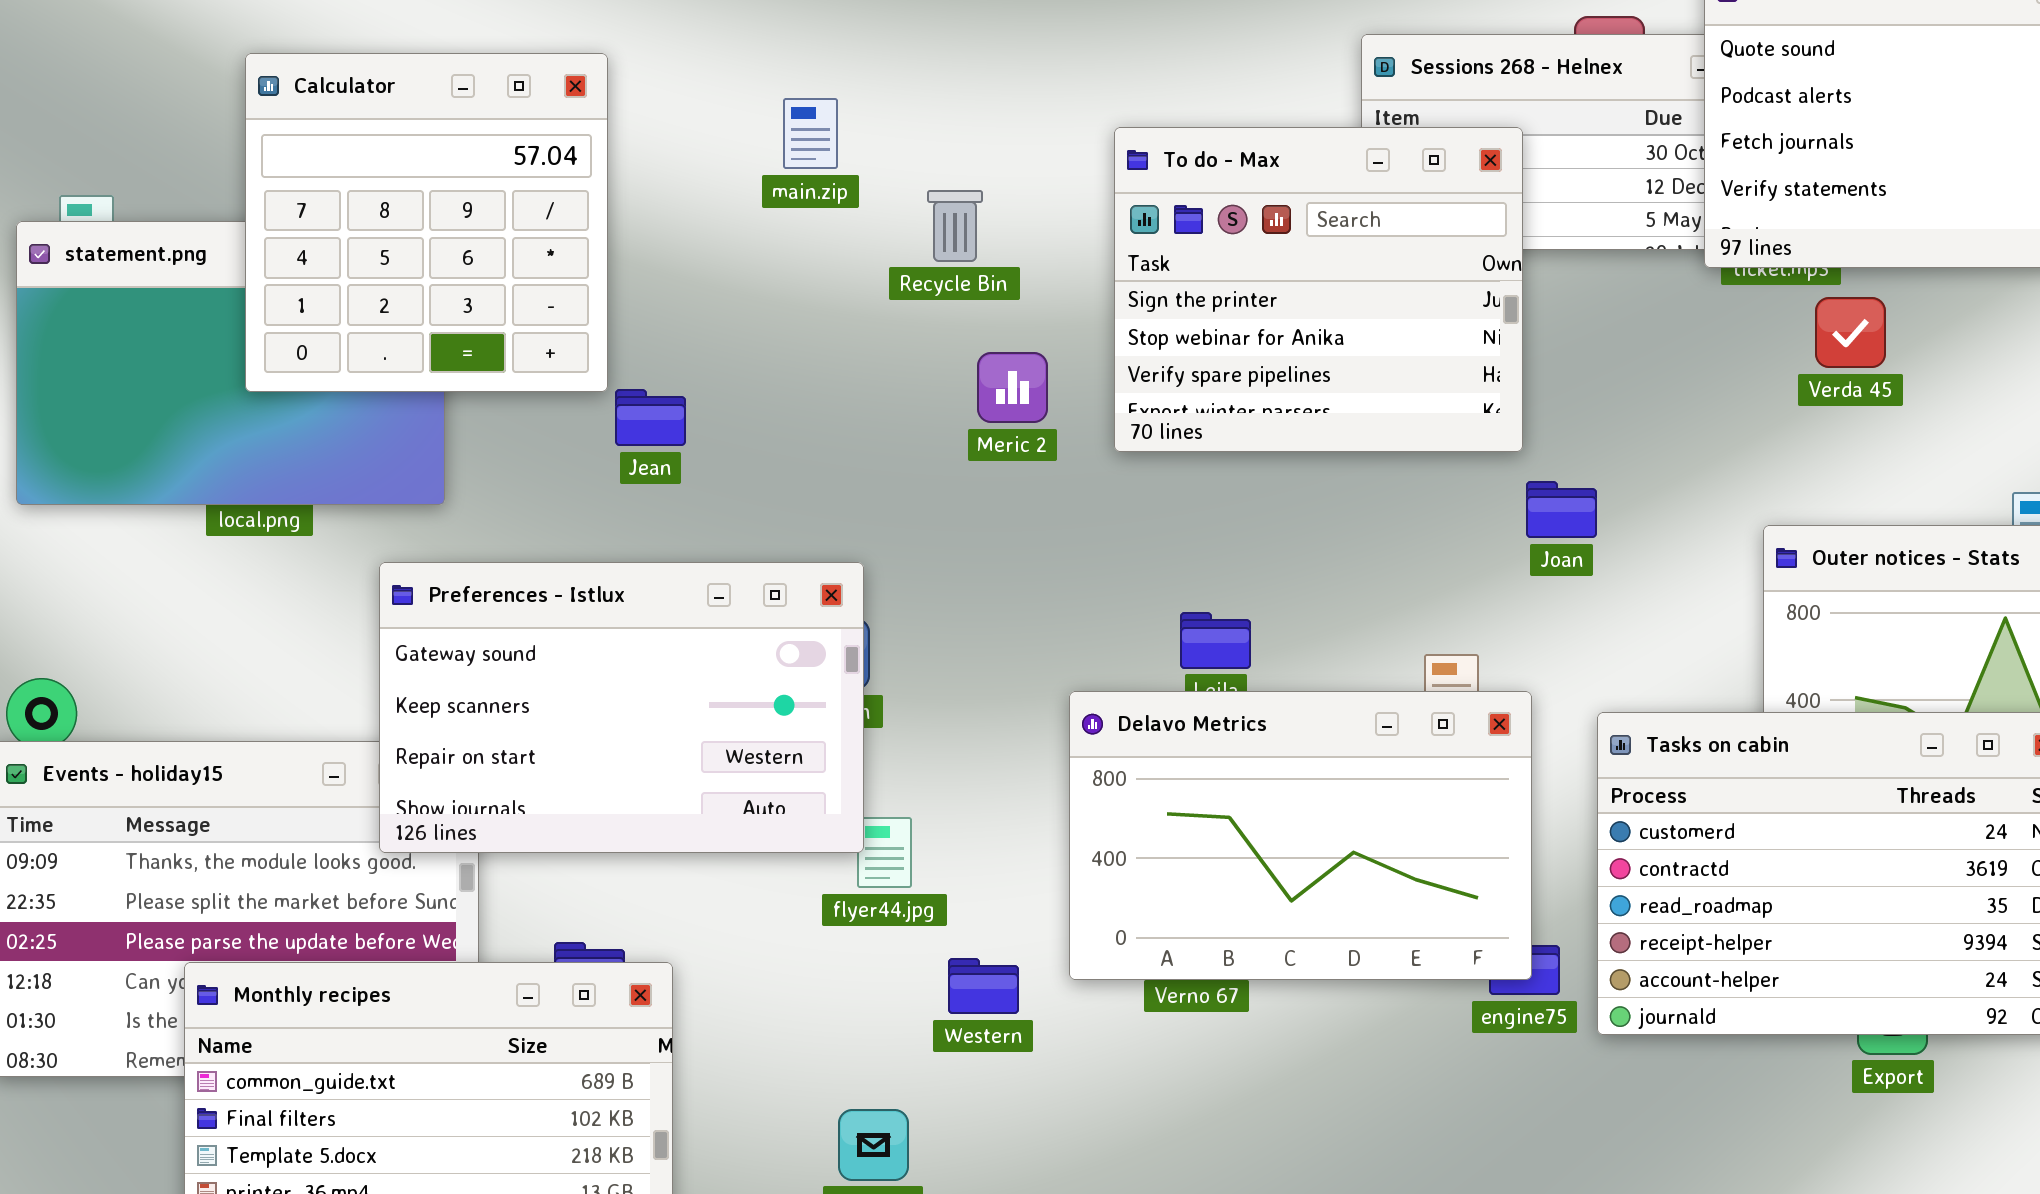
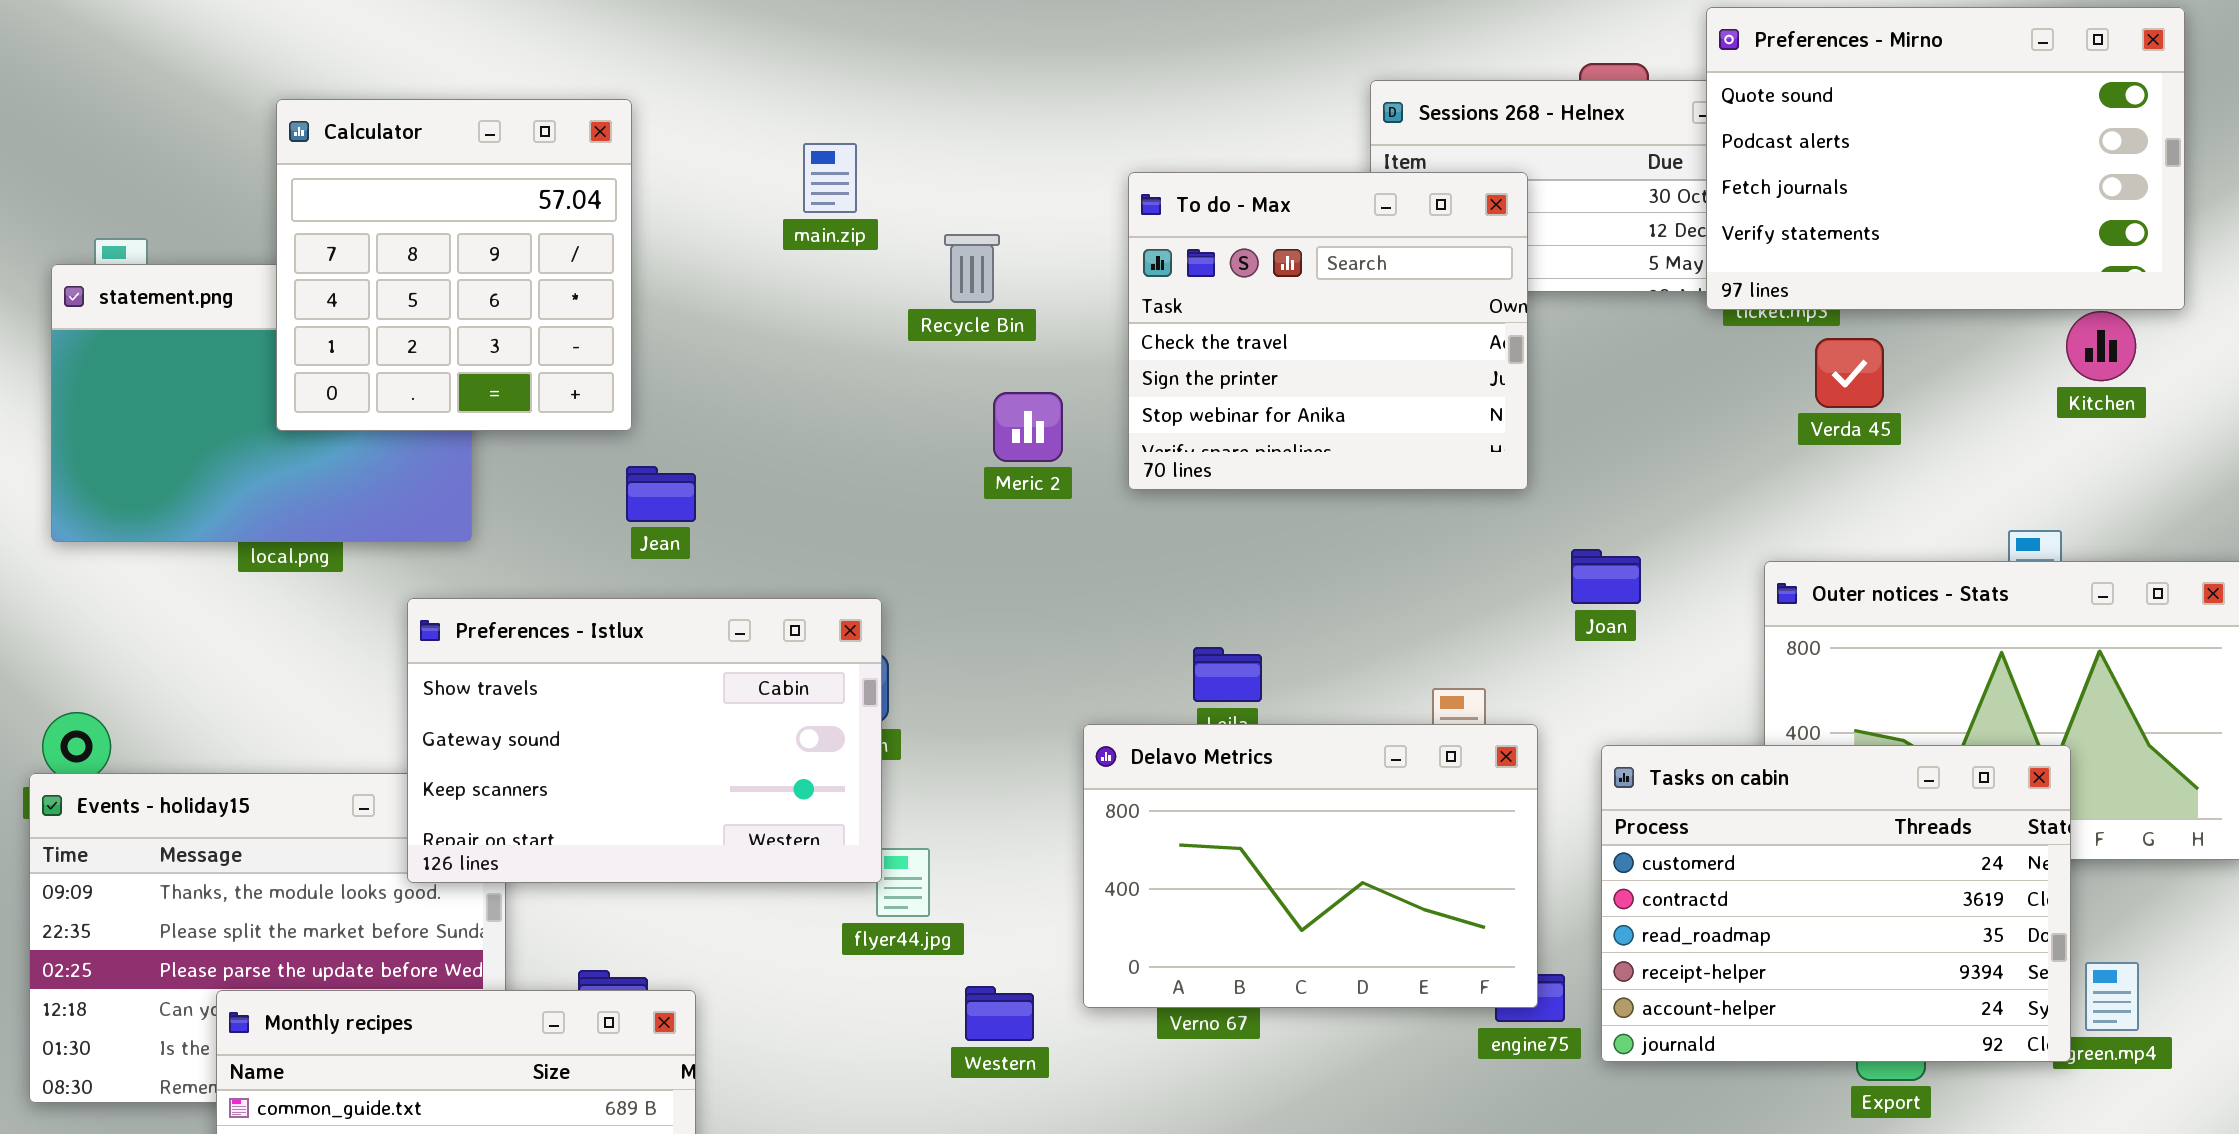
To do - Max: [1114,127,1523,452] -> [1128,172,1528,490], scrolled up 1 row
Jean: [615,389,686,446] -> [626,466,696,522], moved
Joan: [1526,481,1597,538] -> [1571,549,1641,604], moved
Preferences - Istlux: [379,562,864,853] -> [407,598,882,883], scrolled up 1 row

